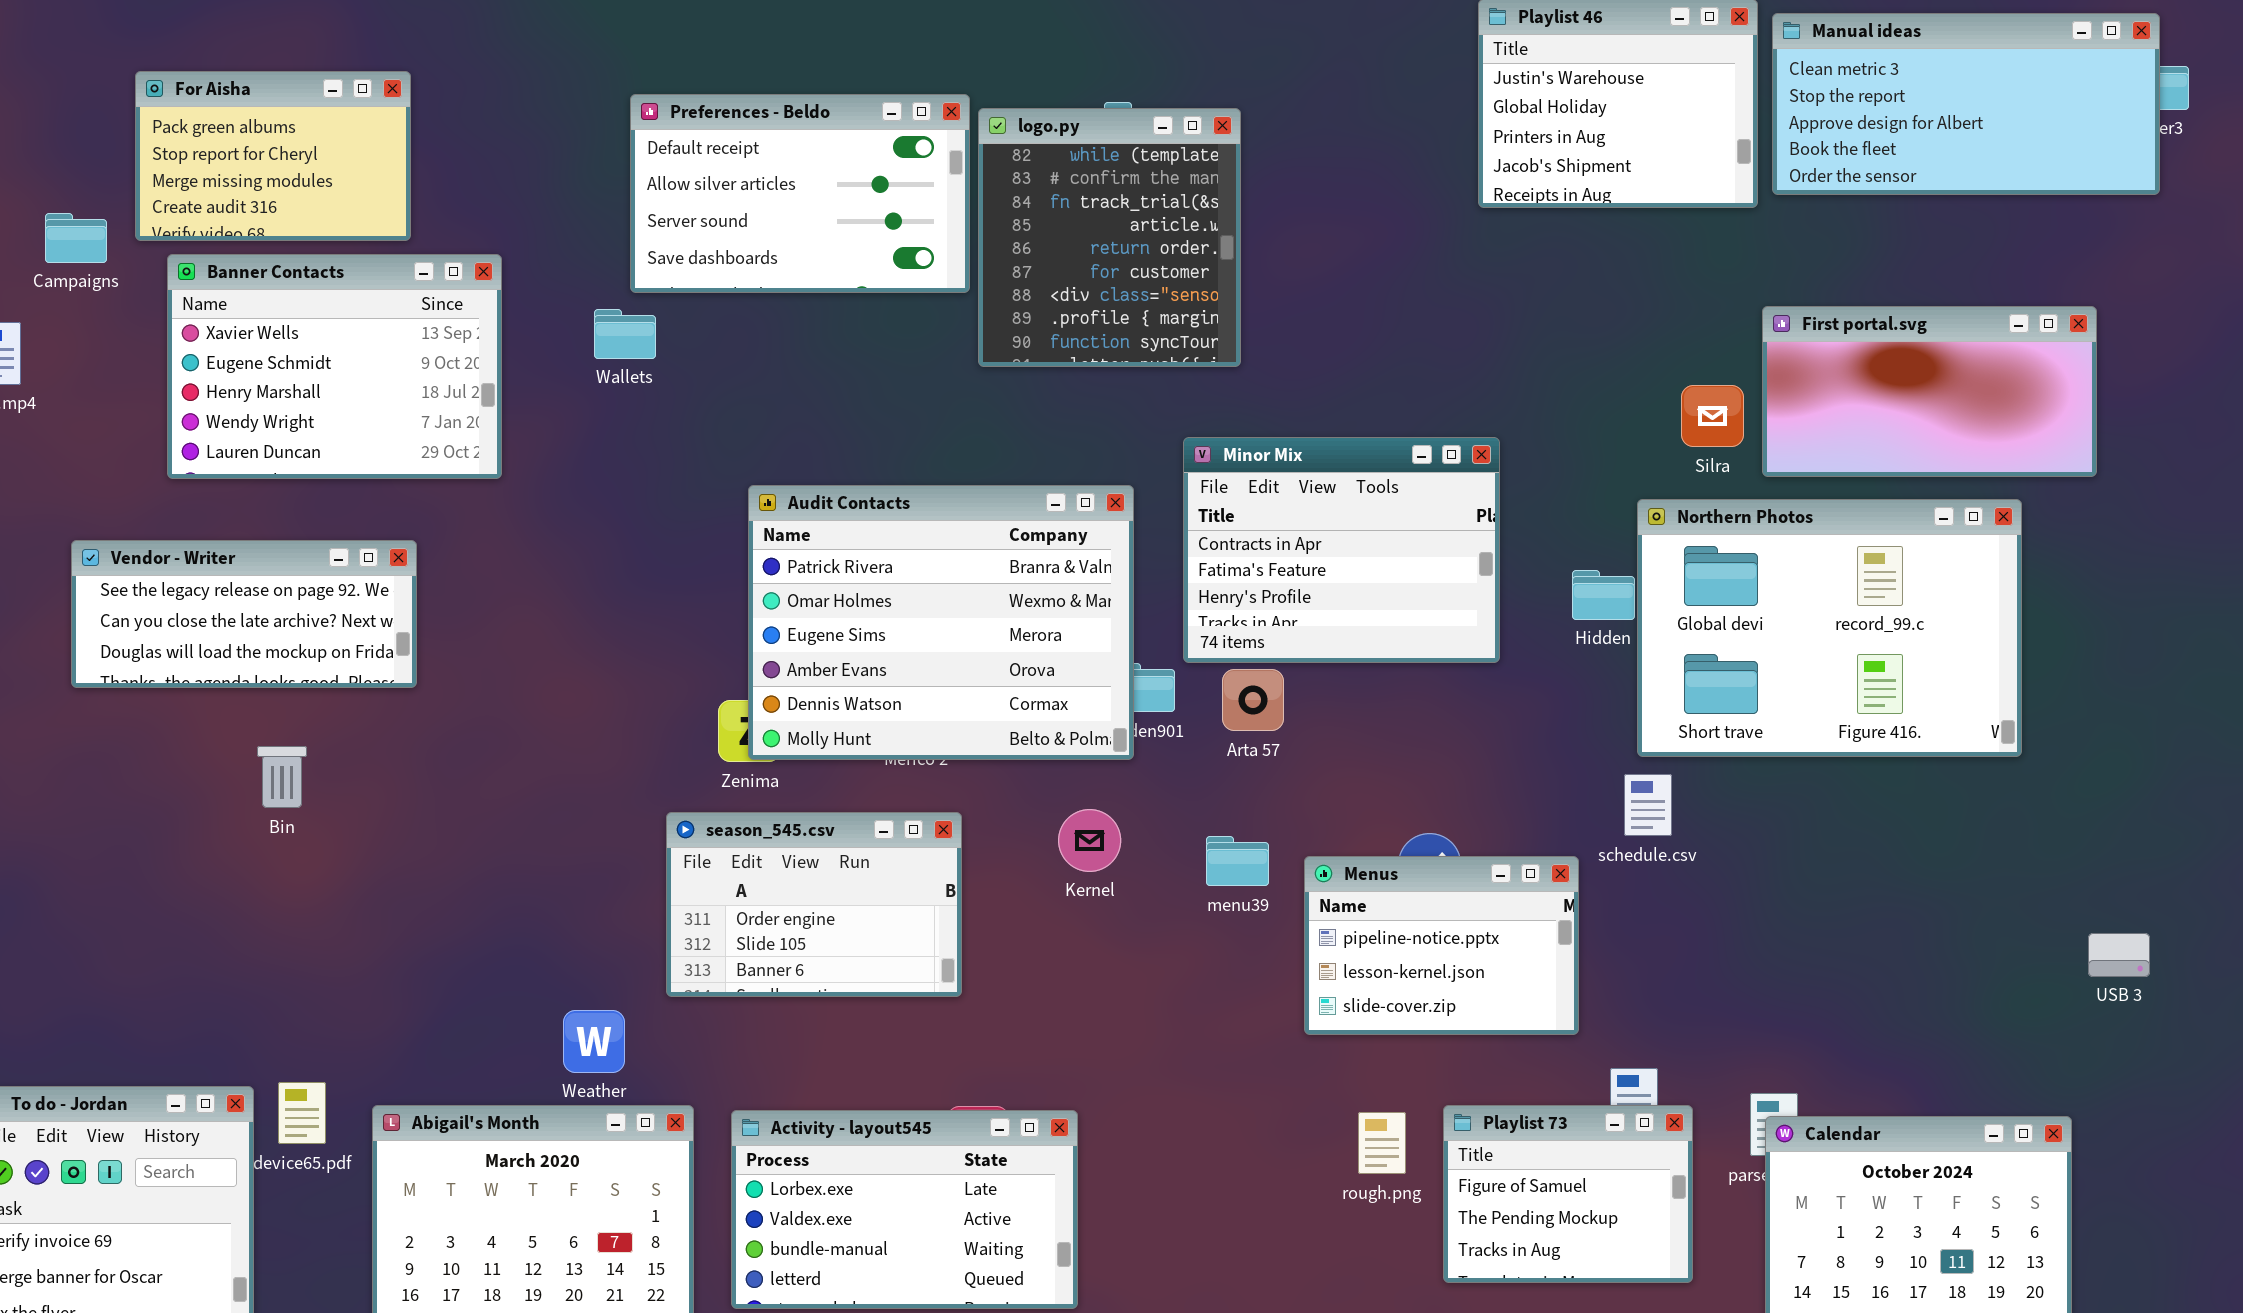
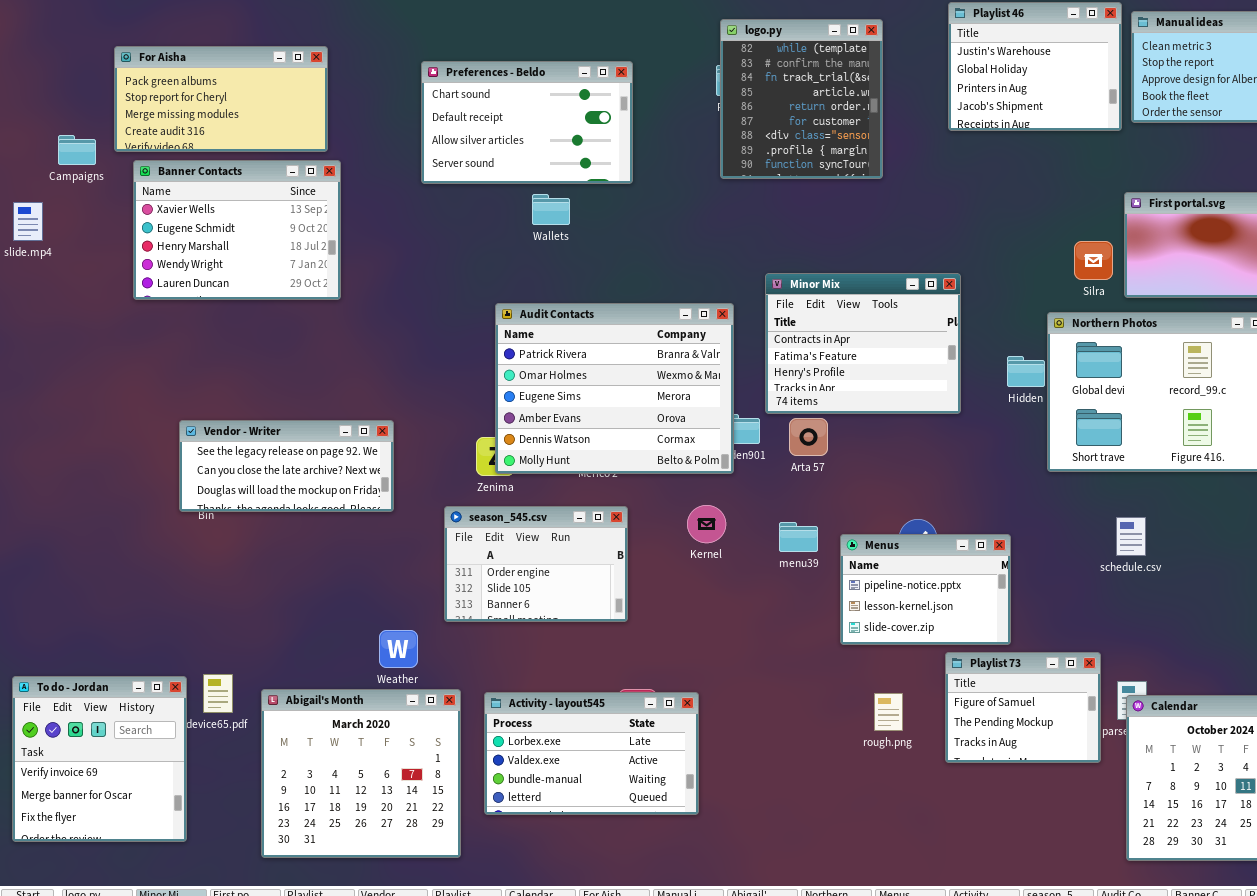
For Aisha: [135,71,411,241] -> [114,46,328,152], resized
Preferences - Beldo: [630,94,970,293] -> [421,61,633,184], scrolled up 1 row
logo.py: [978,108,1241,367] -> [720,19,883,179], moved
Wallets: [594,309,656,359] -> [532,194,570,225], moved
Vendor - Writer: [71,540,417,688] -> [179,420,394,512], moved
schedule.csv: [1624,774,1672,836] -> [1116,517,1146,556], moved
Playlist 73: [1443,1105,1693,1283] -> [945,652,1101,763], moved

